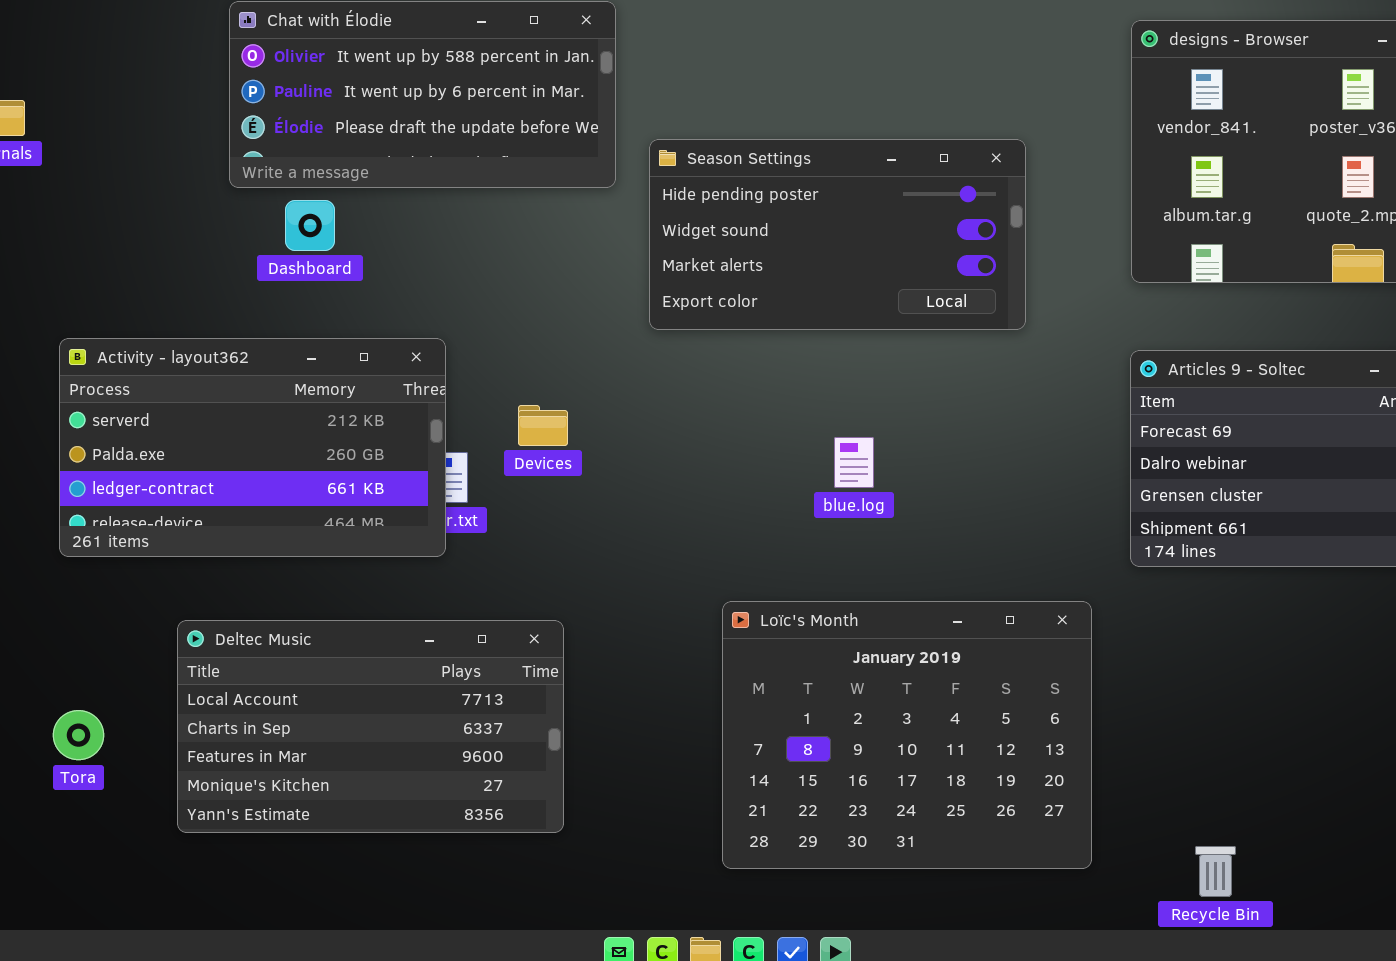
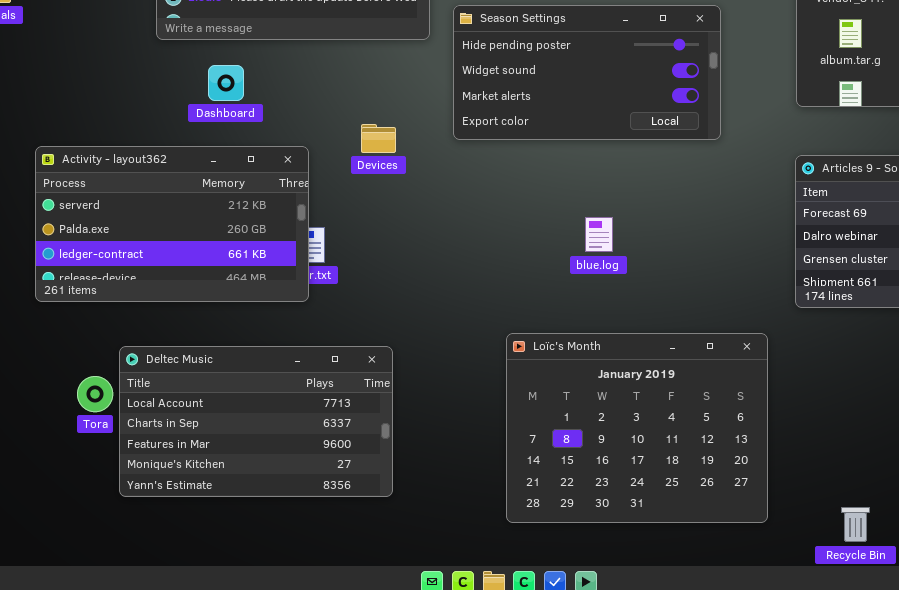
Dashboard: [285,200,335,251] -> [208,65,244,101], moved
Devices: [518,405,568,446] -> [361,124,396,153], moved
Tora: [53,710,104,760] -> [77,376,113,412], moved

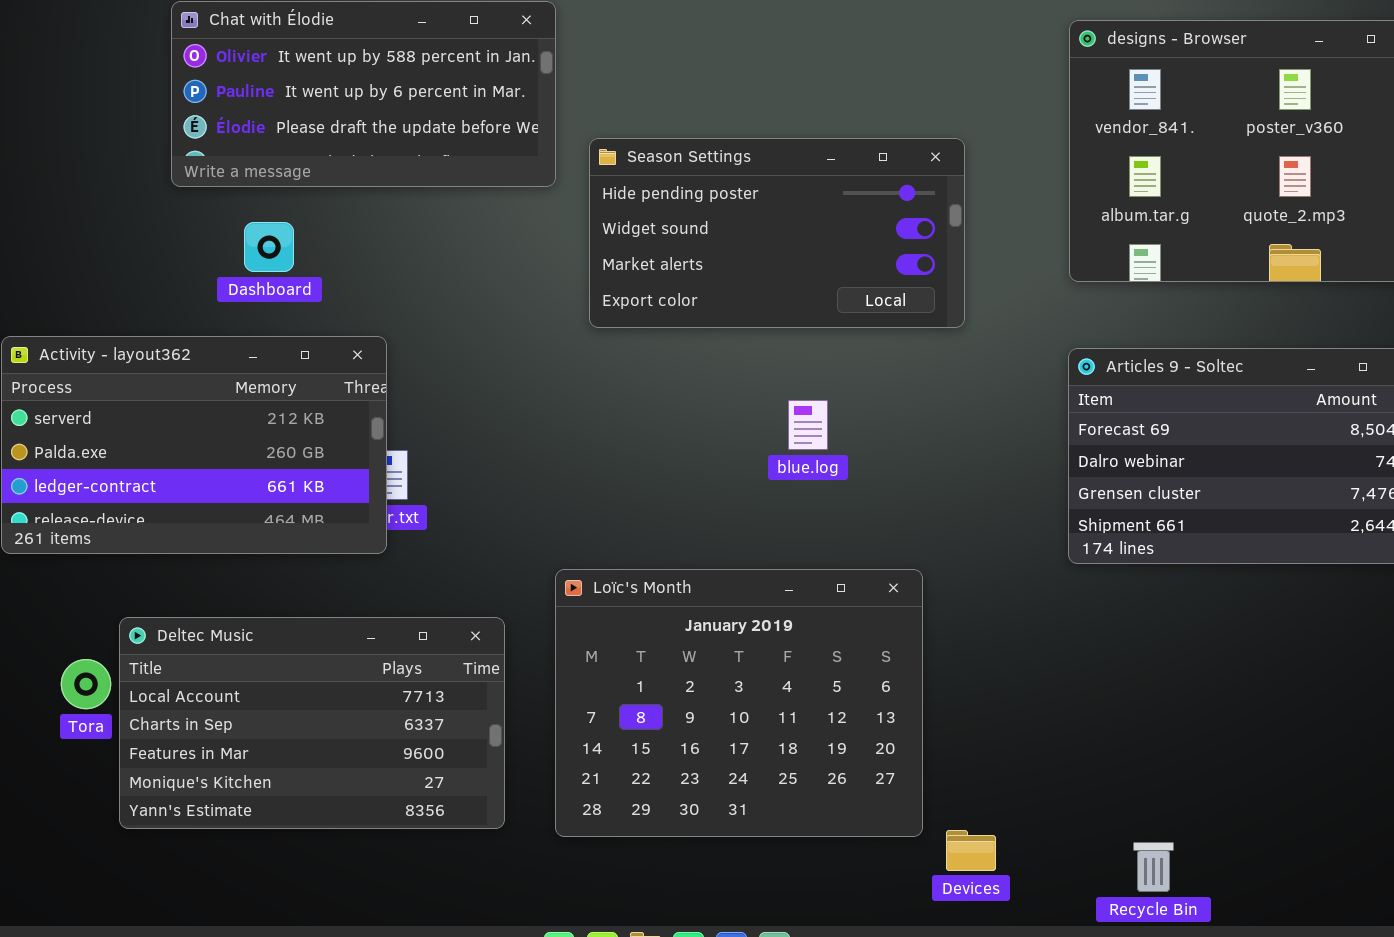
Devices: [361,124,396,153] -> [946,830,996,871], moved
blue.log: [585,217,613,252] -> [788,400,828,450], moved
Loïc's Month: [506,333,768,523] -> [555,569,923,837], moved

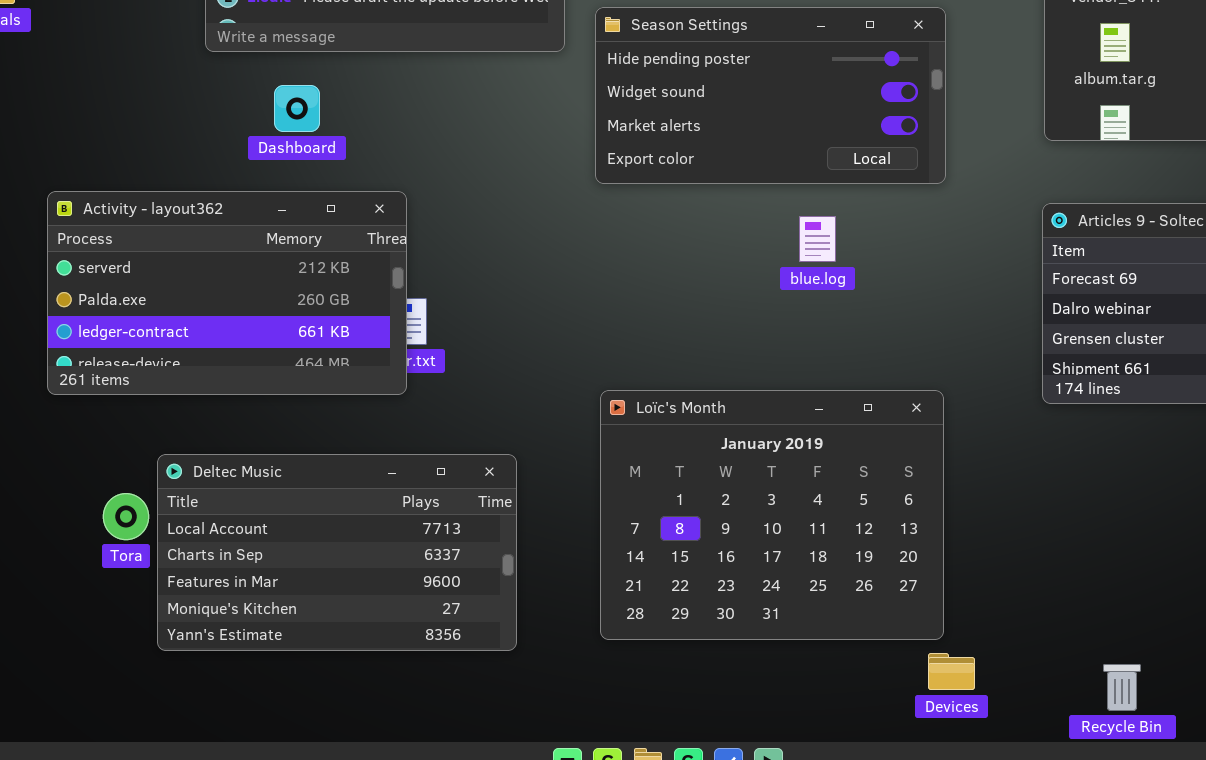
blue.log: [788,400,828,450] -> [799,216,836,262], moved
Loïc's Month: [555,569,923,837] -> [600,390,944,640], moved

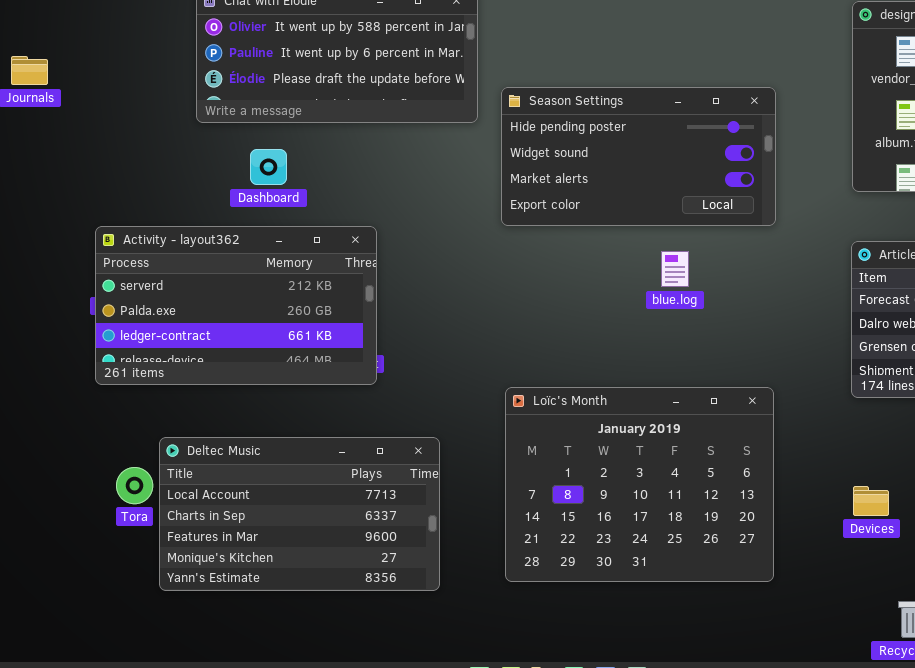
Activity - layout362: [47,191,407,395] -> [95,226,377,385], moved
Devices: [928,653,975,690] -> [853,486,889,516], moved

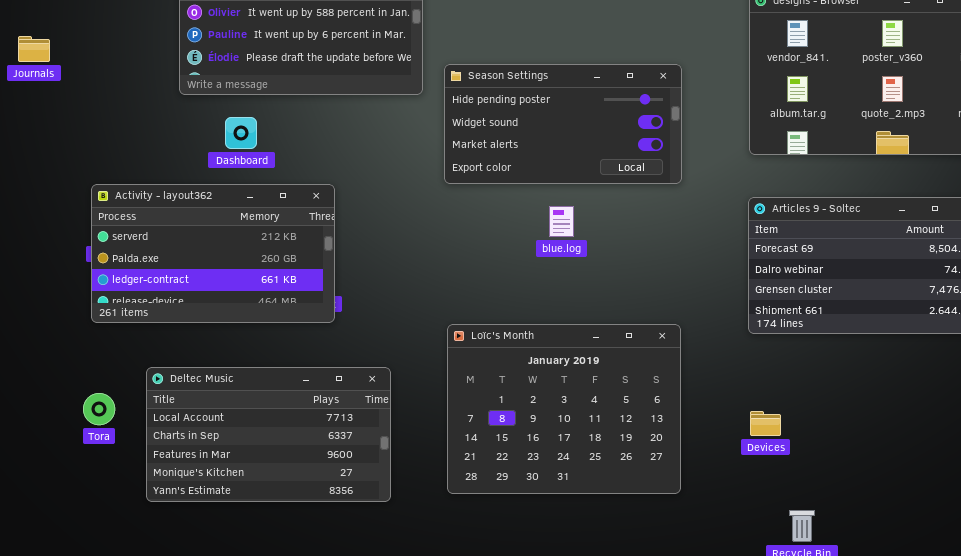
blue.log: [661,251,689,287] -> [549,206,574,237], moved
Tora: [116,467,153,504] -> [83,393,115,425], moved

